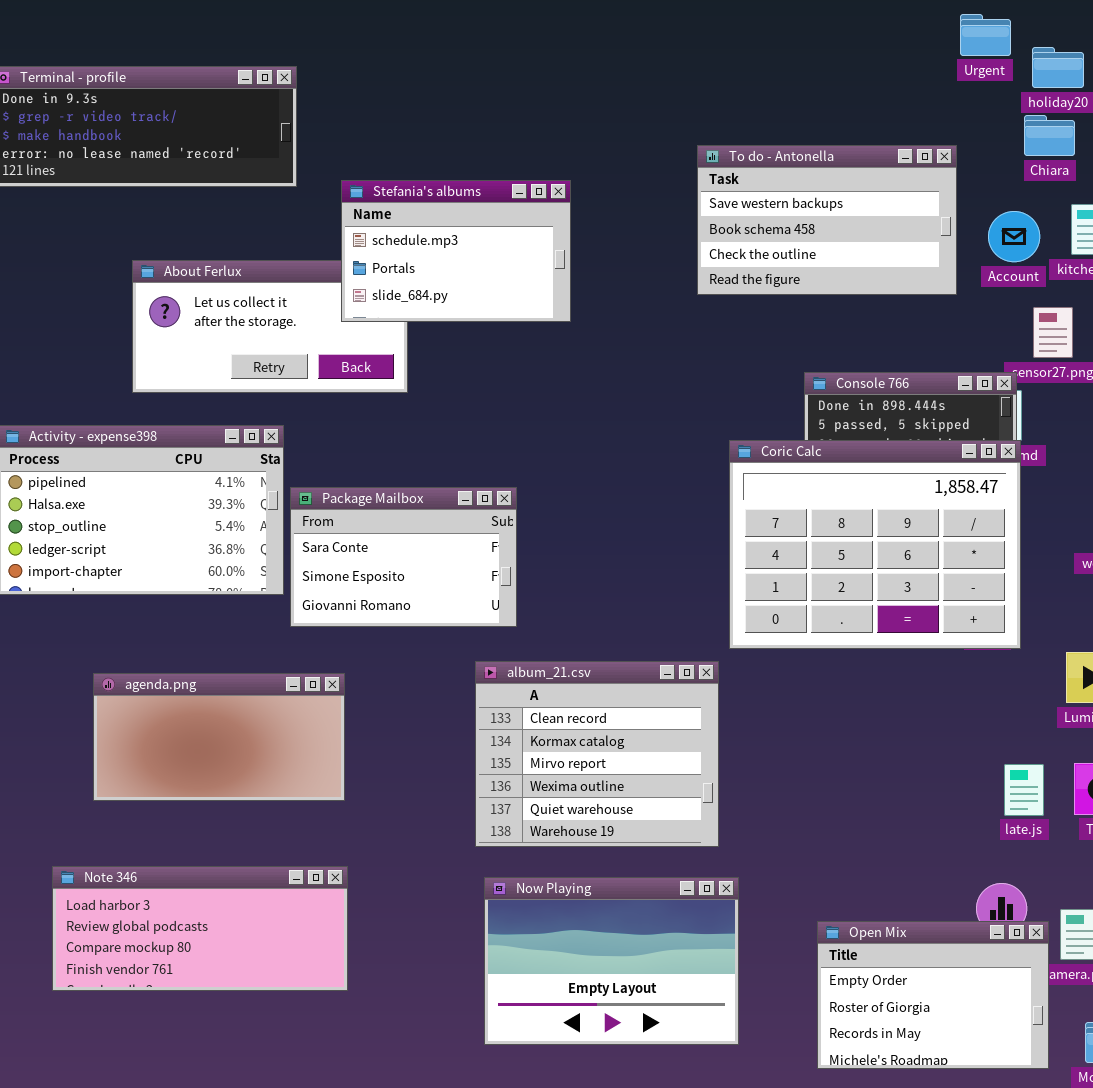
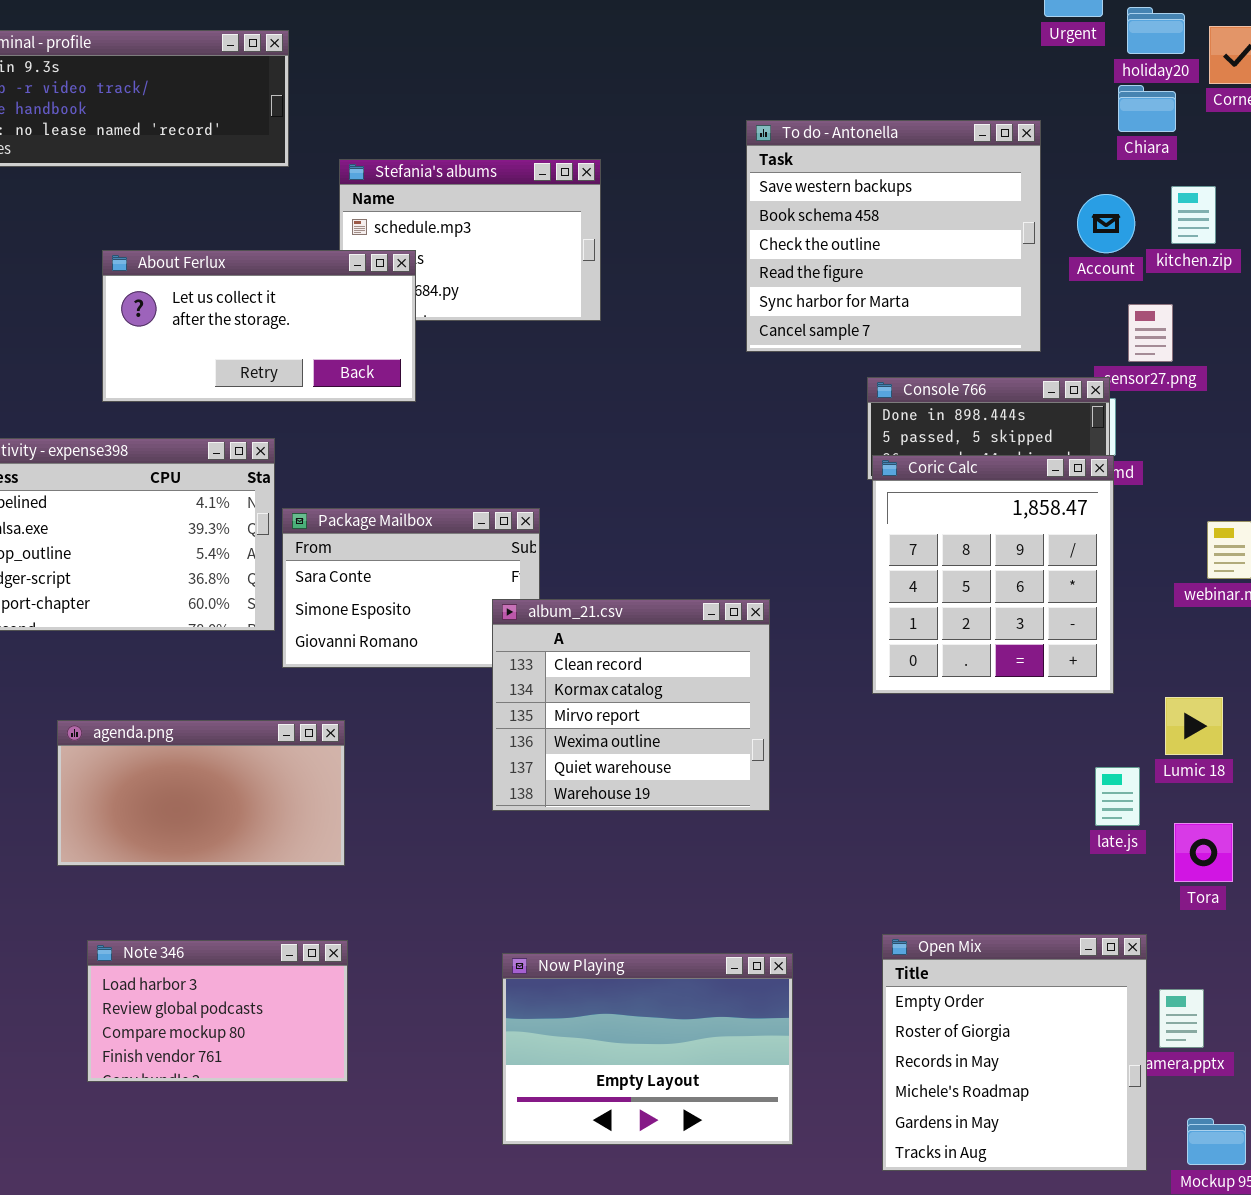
To do - Antonella: [697,145,957,295] -> [746,120,1041,352], resized
About Ferlux: [132,260,408,393] -> [102,250,416,402], raised
Coric Calc: [729,440,1021,649] -> [872,455,1114,694], resized
album_21.csv: [475,661,719,847] -> [492,599,770,811], moved
late.js: [1004,764,1044,816] -> [1095,767,1140,826], moved
Note 346: [52,866,348,991] -> [87,940,348,1082], resized
Open Mix: [817,921,1049,1069] -> [882,934,1147,1171], resized

